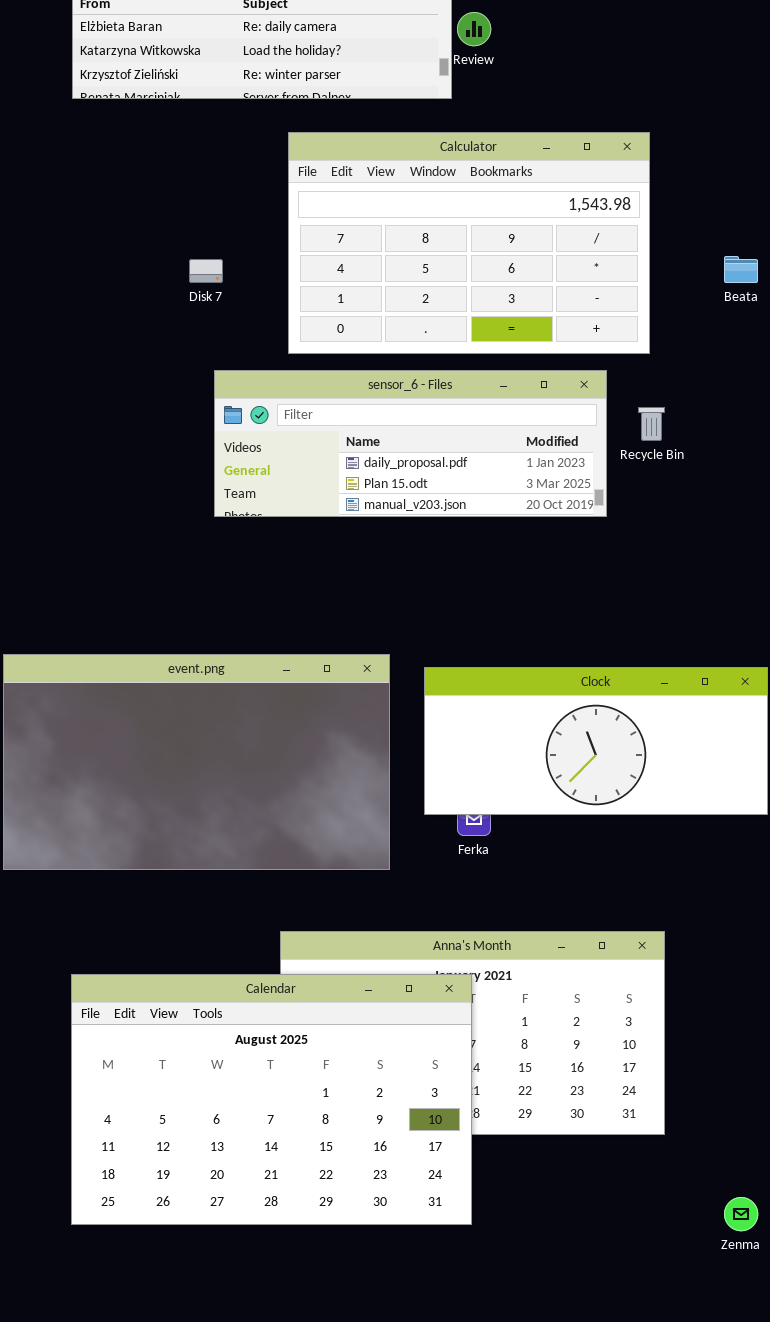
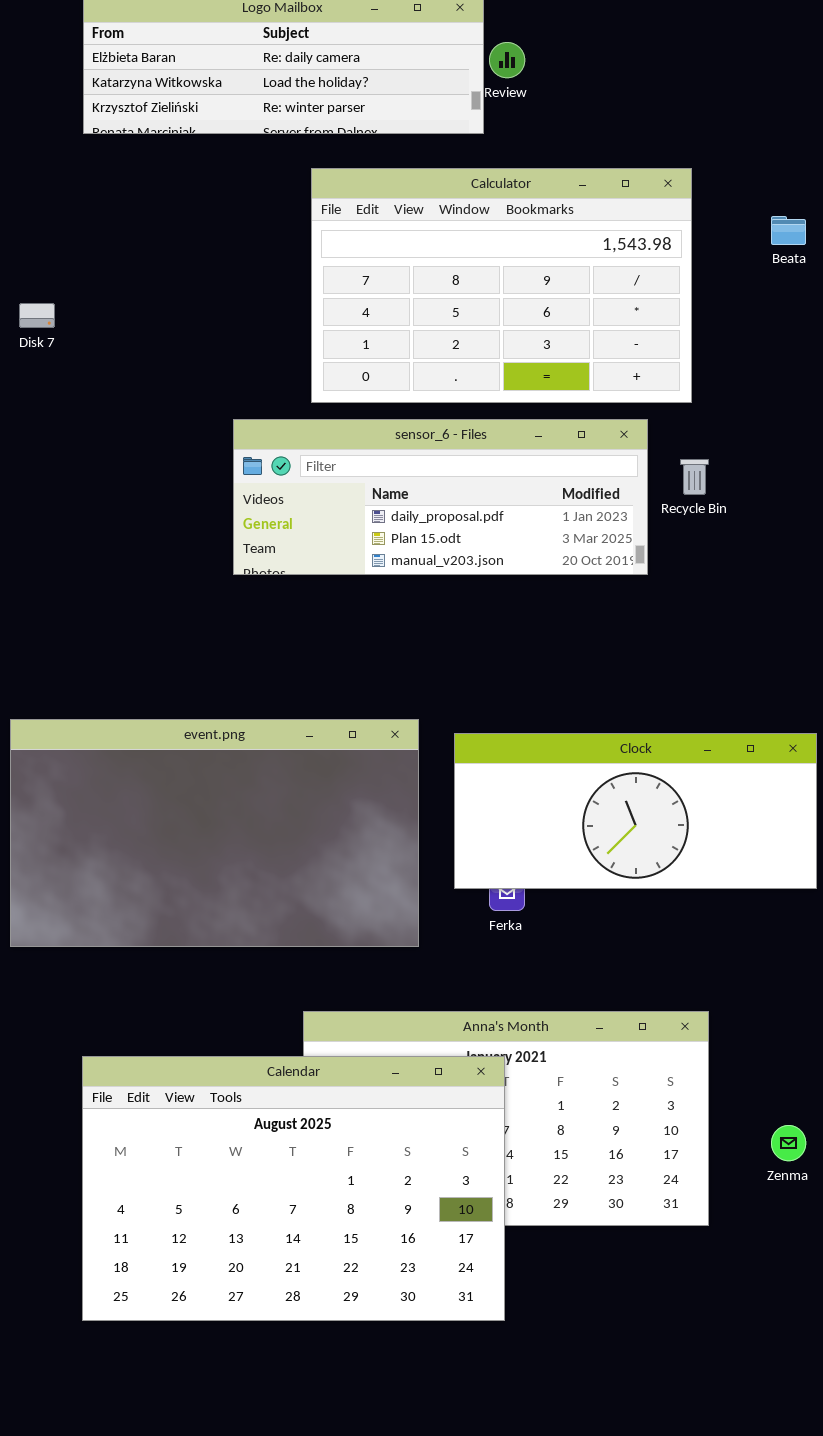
Beata: [724,256,758,283] -> [771,216,806,245], moved
Disk 7: [189,259,223,283] -> [19,303,55,328], moved
Zenma: [724,1197,758,1231] -> [771,1125,806,1161], moved

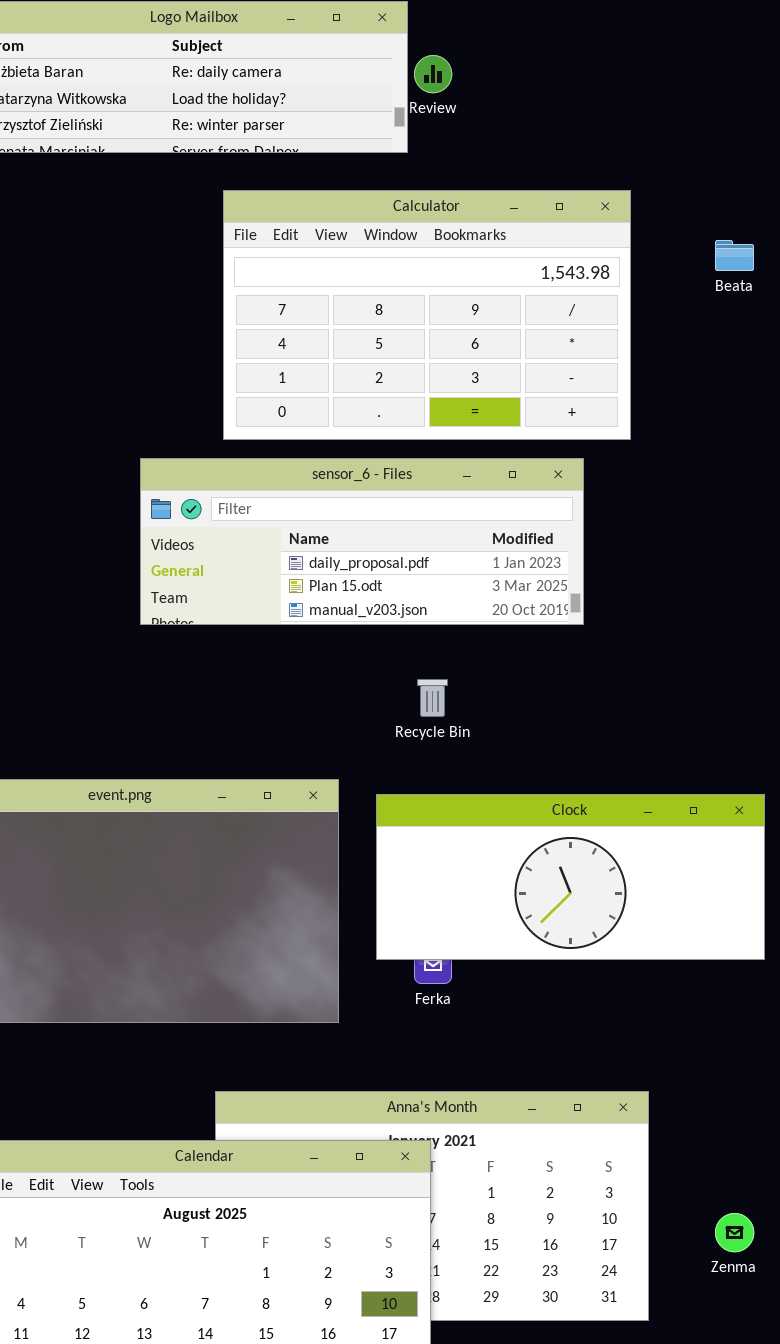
Recycle Bin: [680,459,709,495] -> [417,679,448,717], moved

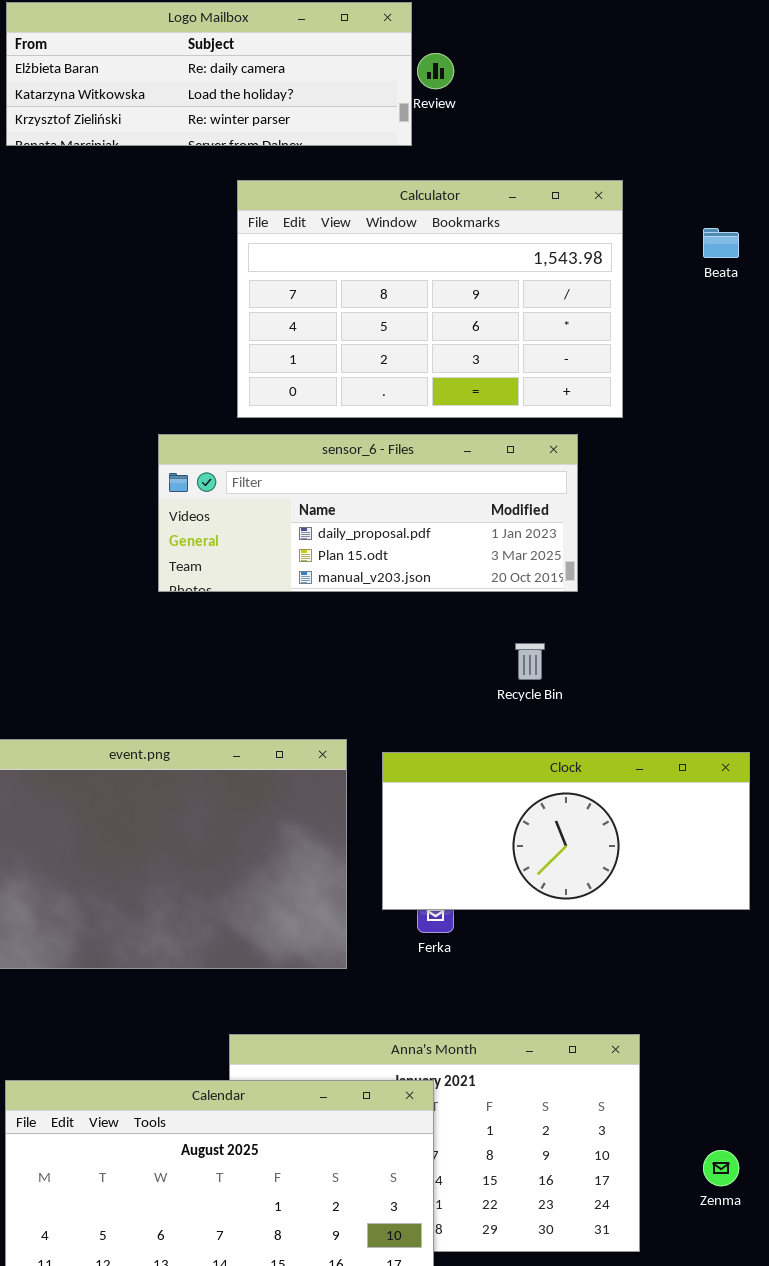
Recycle Bin: [417,679,448,717] -> [515,643,545,680], moved

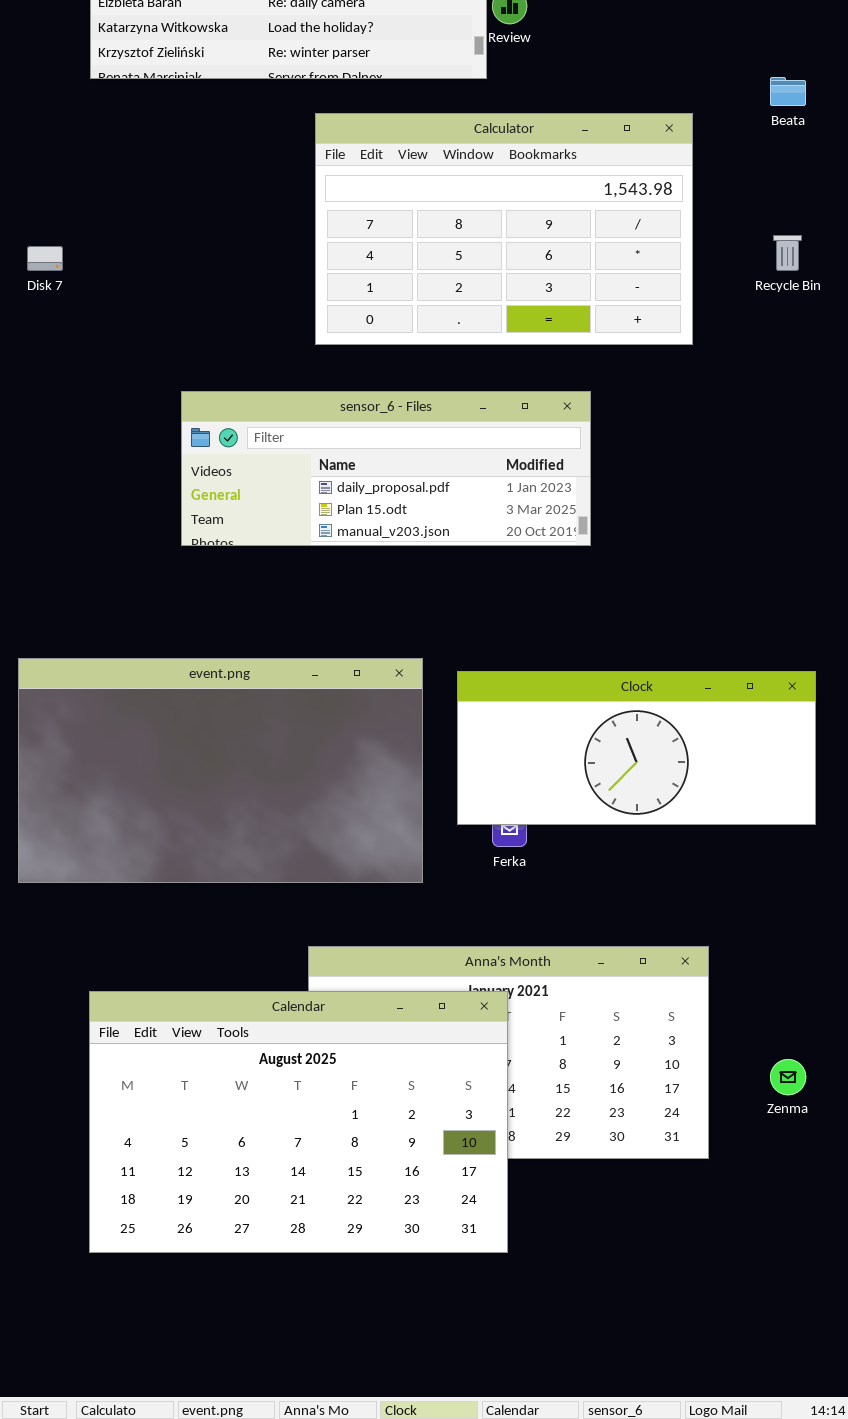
Beata: [703,228,739,258] -> [770,77,806,106], moved
sensor_6 - Files: [158,434,578,592] -> [181,391,591,546], moved
Recycle Bin: [515,643,545,680] -> [773,235,802,271], moved

